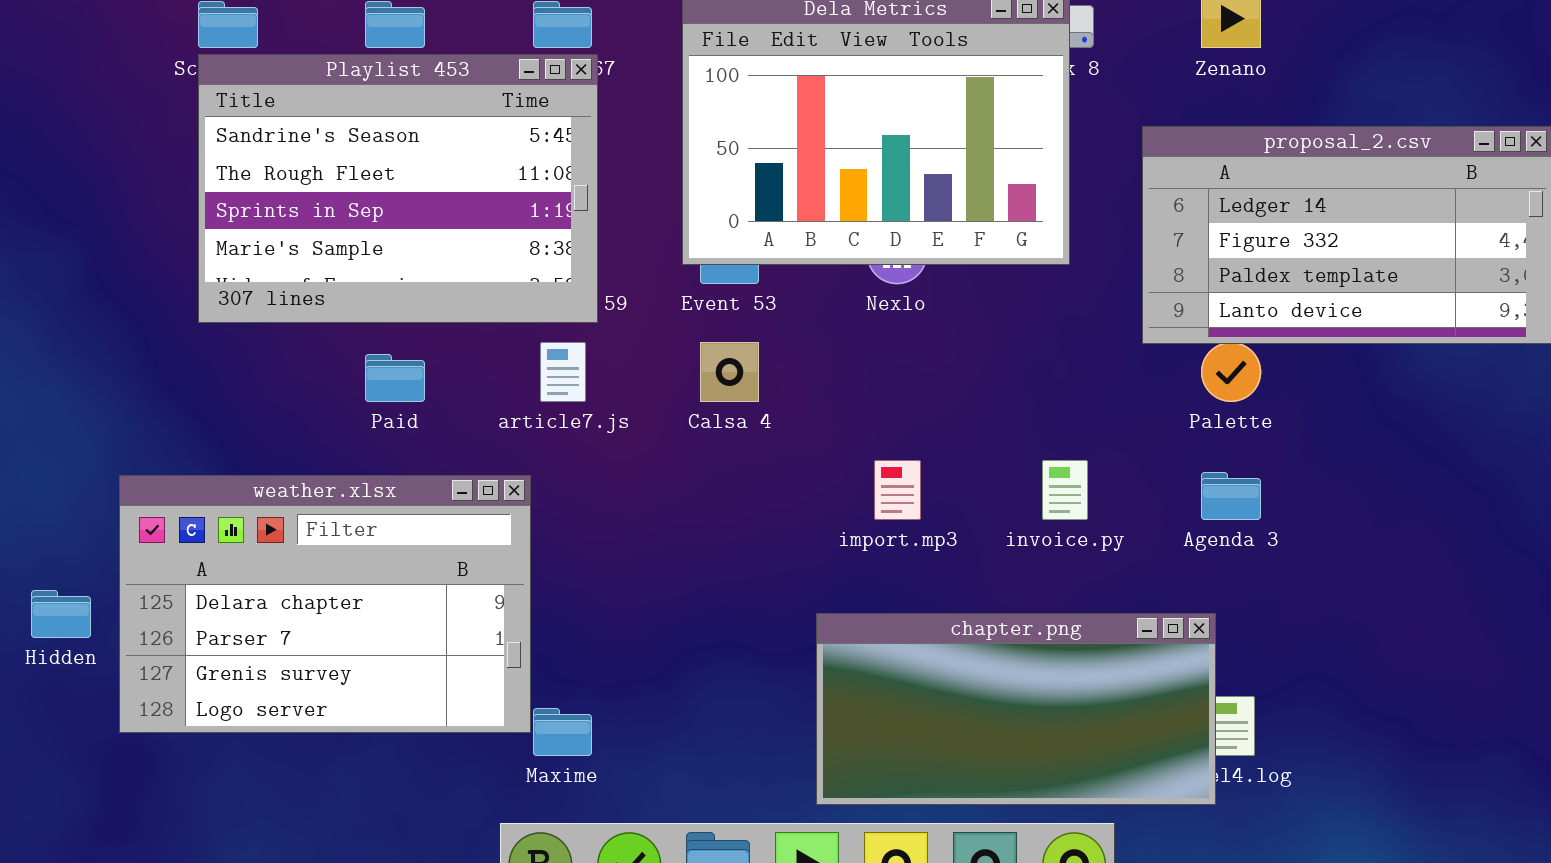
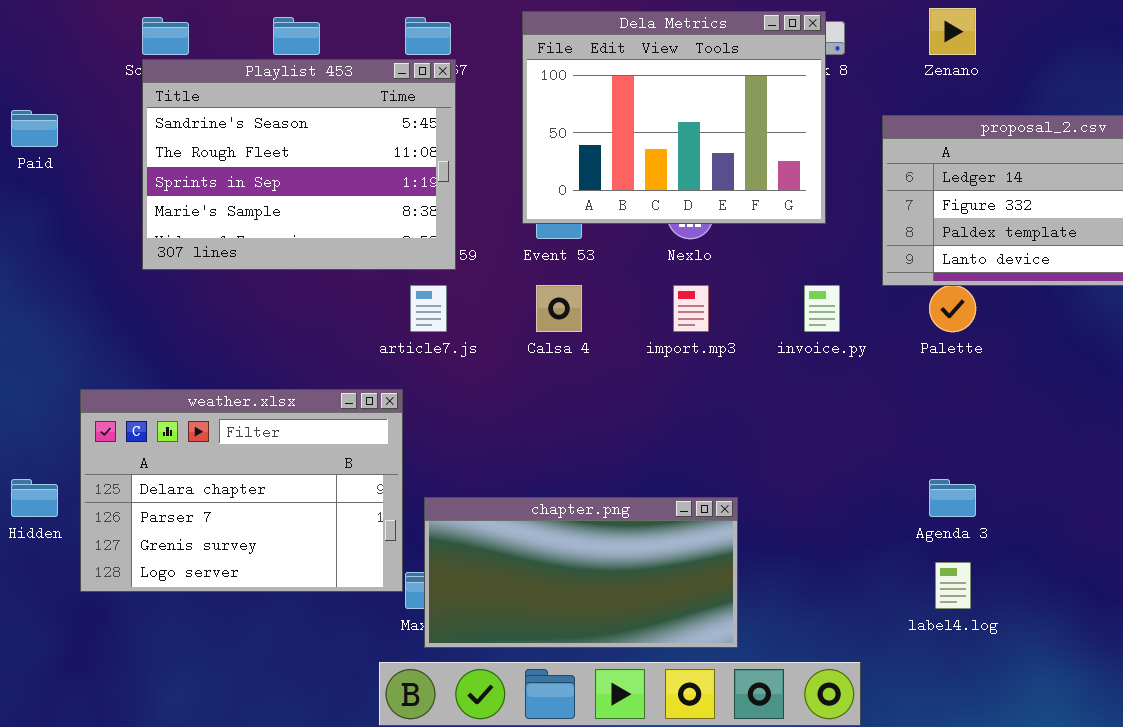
Paid: [365,354,425,402] -> [11,110,58,147], moved
import.mp3: [874,460,921,520] -> [673,285,709,332], moved
invoice.py: [1042,460,1088,520] -> [804,285,840,332], moved
Agenda 3: [1201,472,1261,520] -> [929,479,976,517], moved
chapter.png: [816,613,1216,805] -> [424,497,738,648], moved

